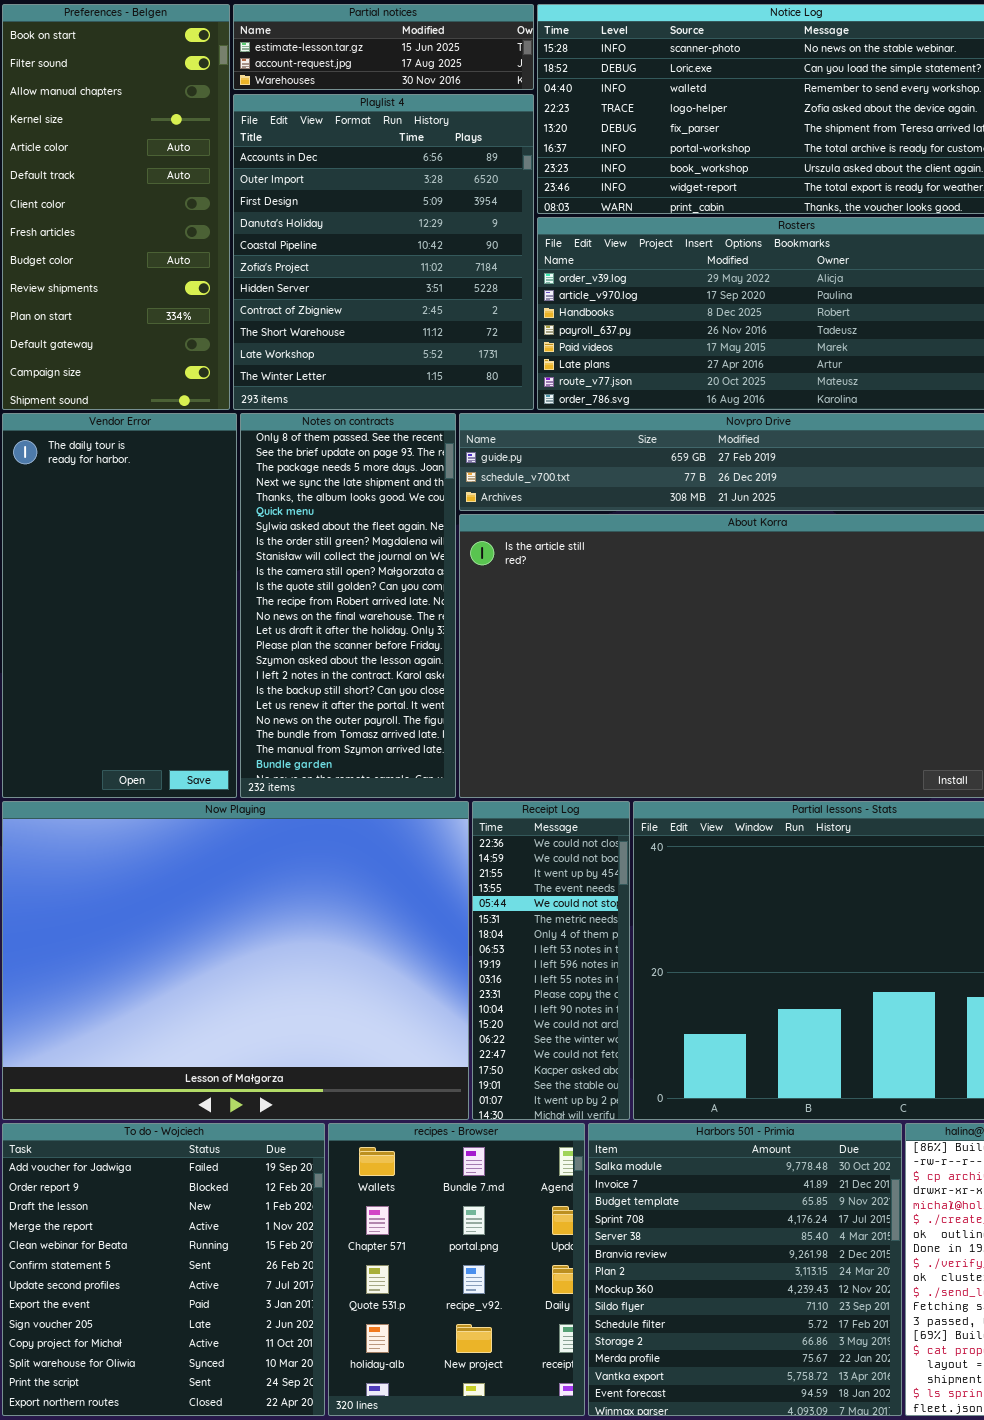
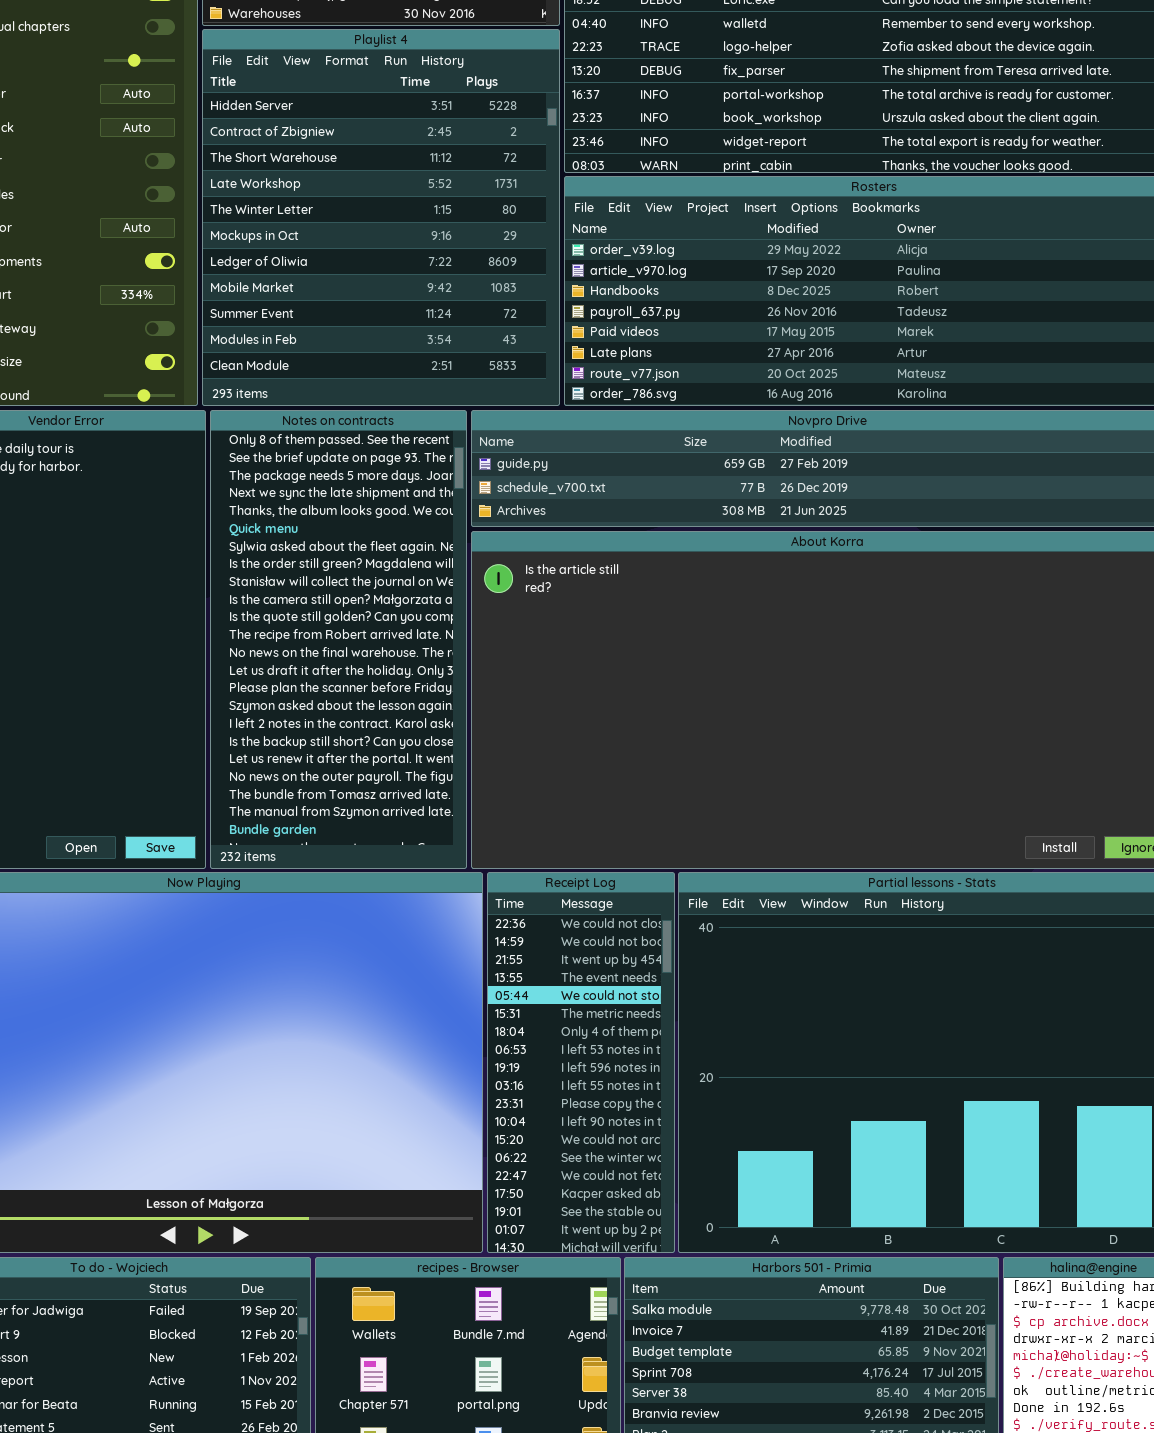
Playlist 4: [233,94,534,410] -> [202,29,560,406], scrolled down 6 rows

